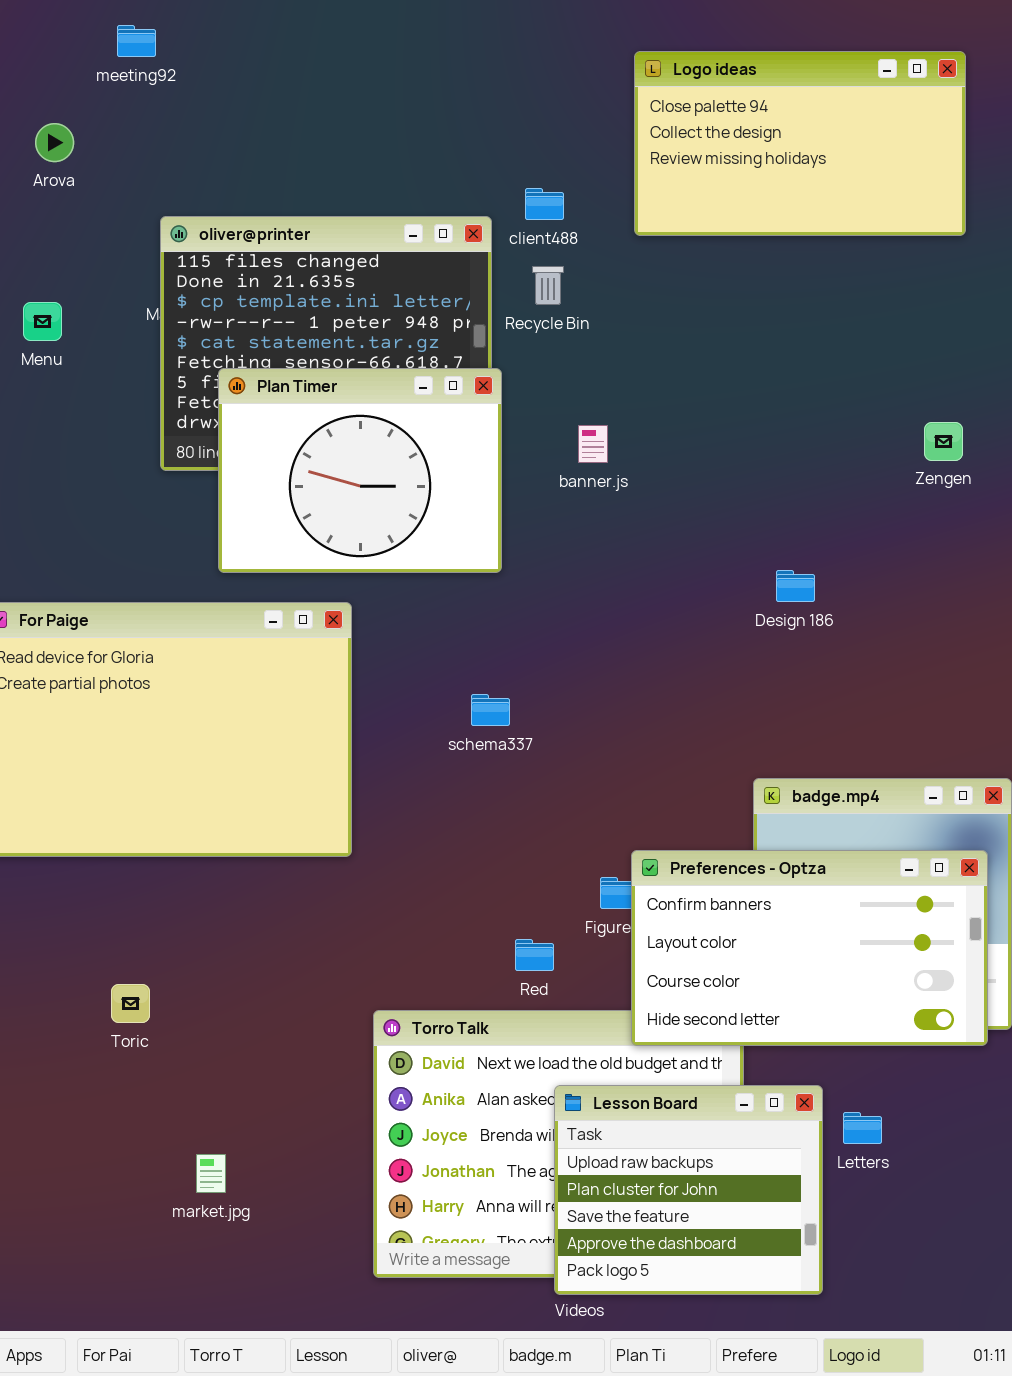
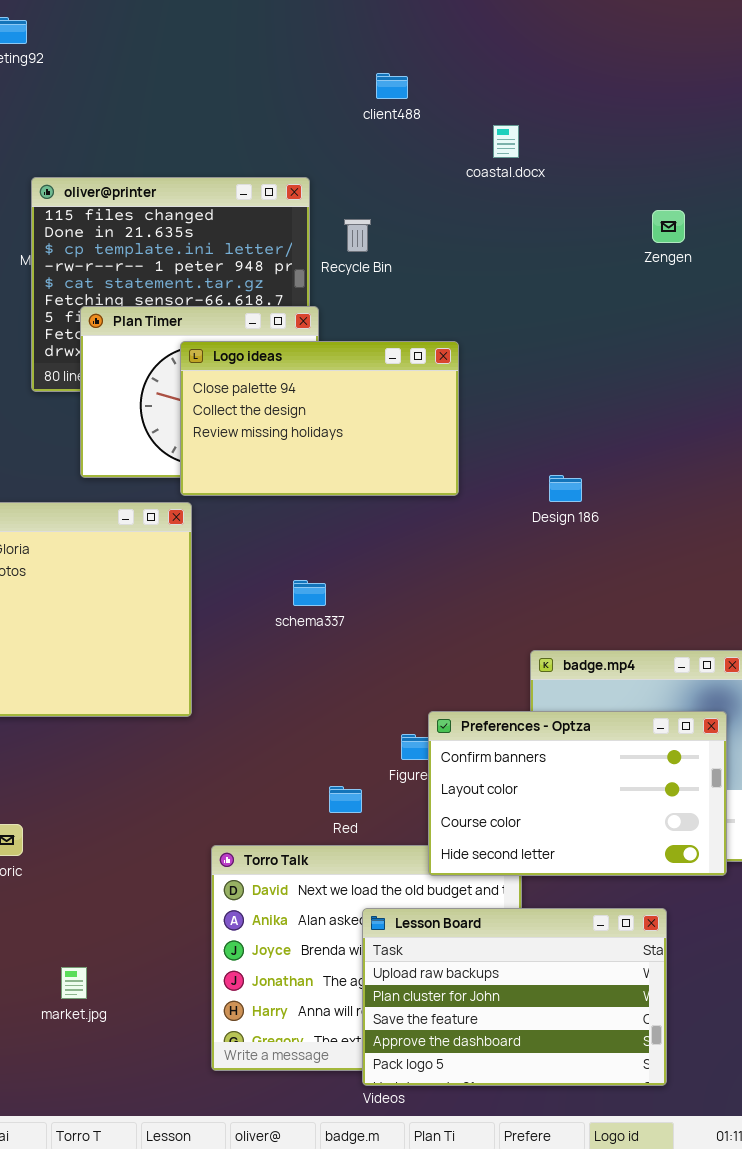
Logo ideas: [634,51,966,236] -> [180,341,459,496], moved
client488: [525,188,564,220] -> [376,73,408,99], moved
Zengen: [924,422,963,461] -> [652,210,685,243], moved
Lesson Board: [554,1085,823,1295] -> [362,908,667,1086], resized

